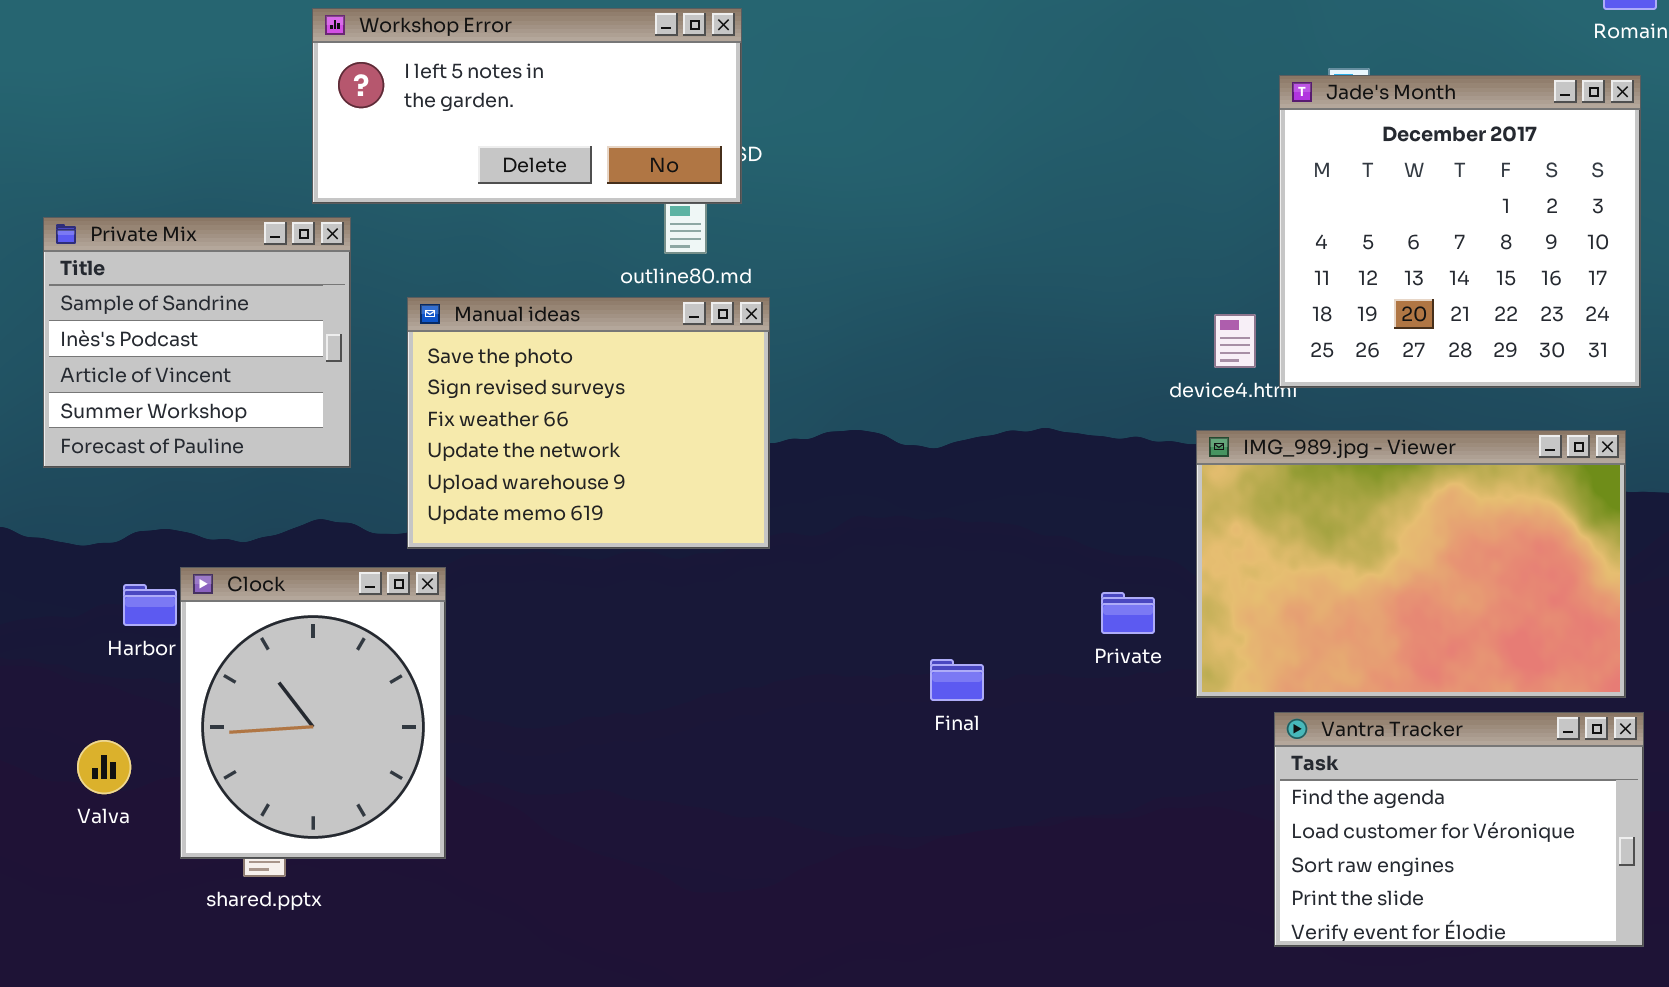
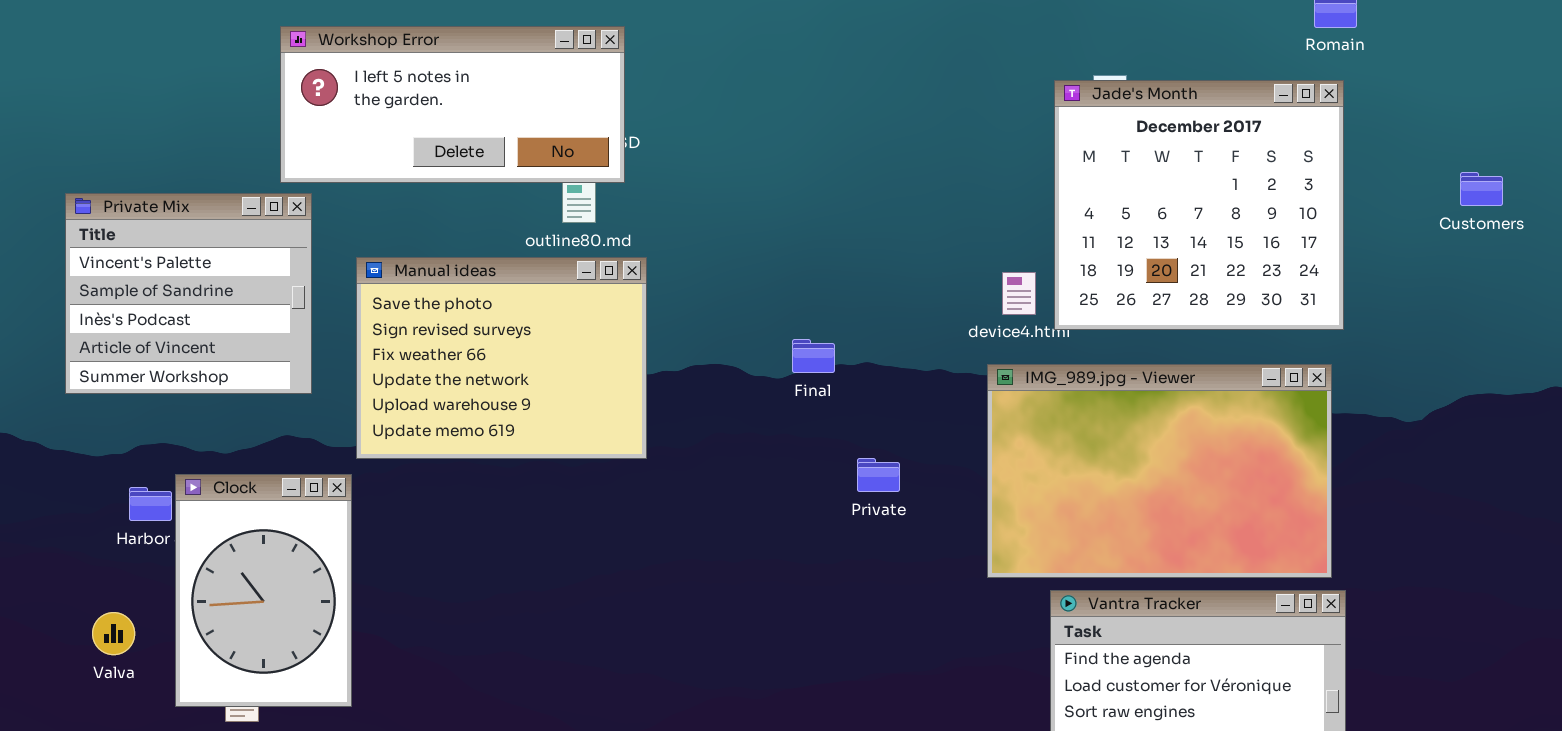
Private Mix: [43,217,351,468] -> [65,193,312,394], scrolled up 1 row
Clock: [180,567,446,859] -> [175,474,352,707], resized
Private: [1101,592,1155,634] -> [857,458,900,492], moved
Final: [930,659,984,701] -> [792,339,835,373], moved

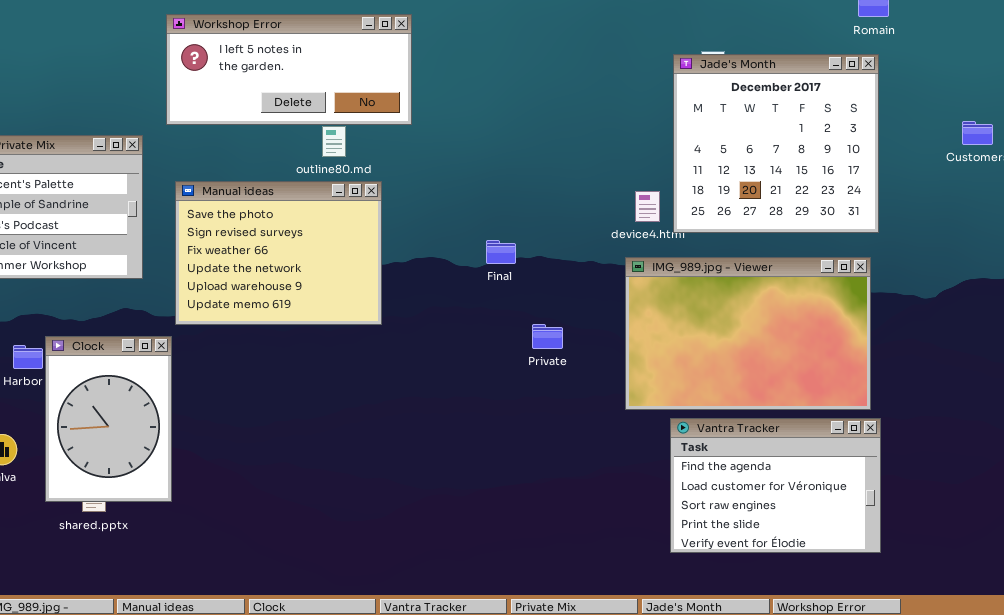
Workshop Error: [280,26,625,183] -> [166,14,412,125], moved

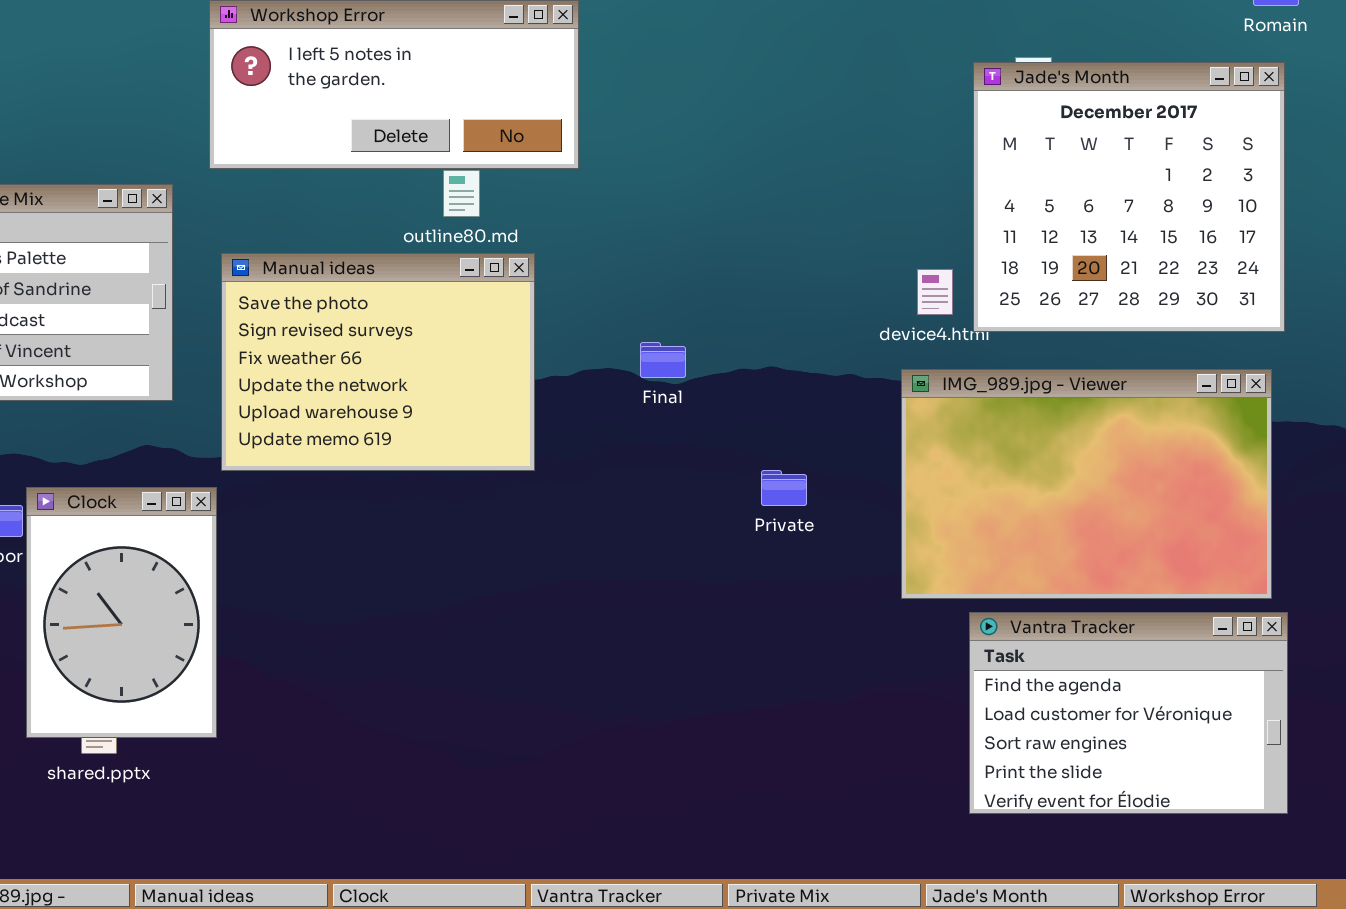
Final: [486,240,516,264] -> [640,342,686,378], moved

